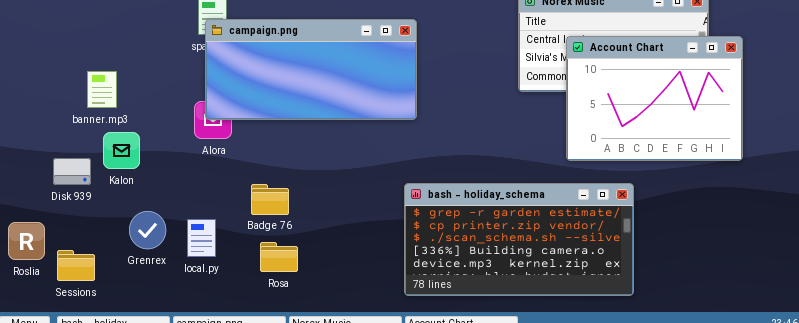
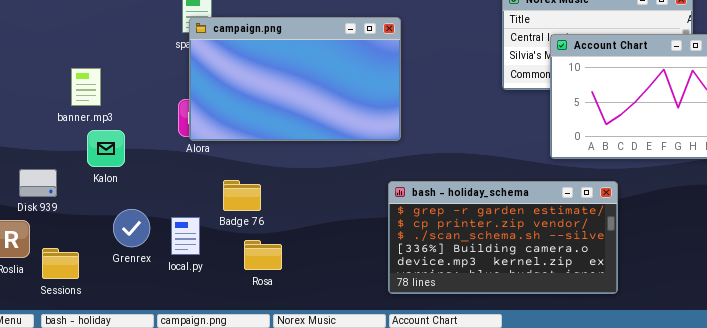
campaign.png: [205,19,417,120] -> [189,17,401,141], resized
Disk 939: [53,158,91,185] -> [19,169,57,197], moved
Badge 76: [251,184,289,215] -> [223,180,261,211], moved

